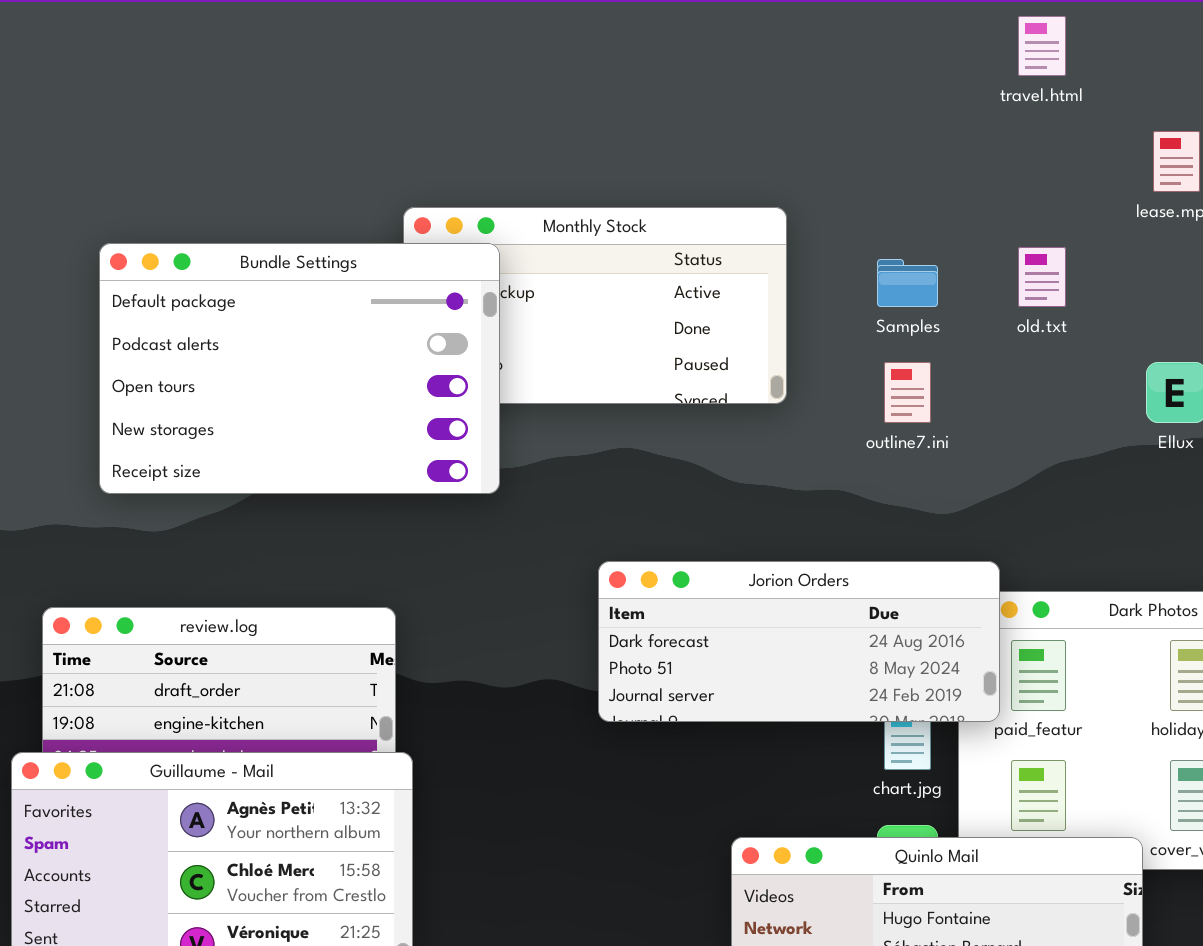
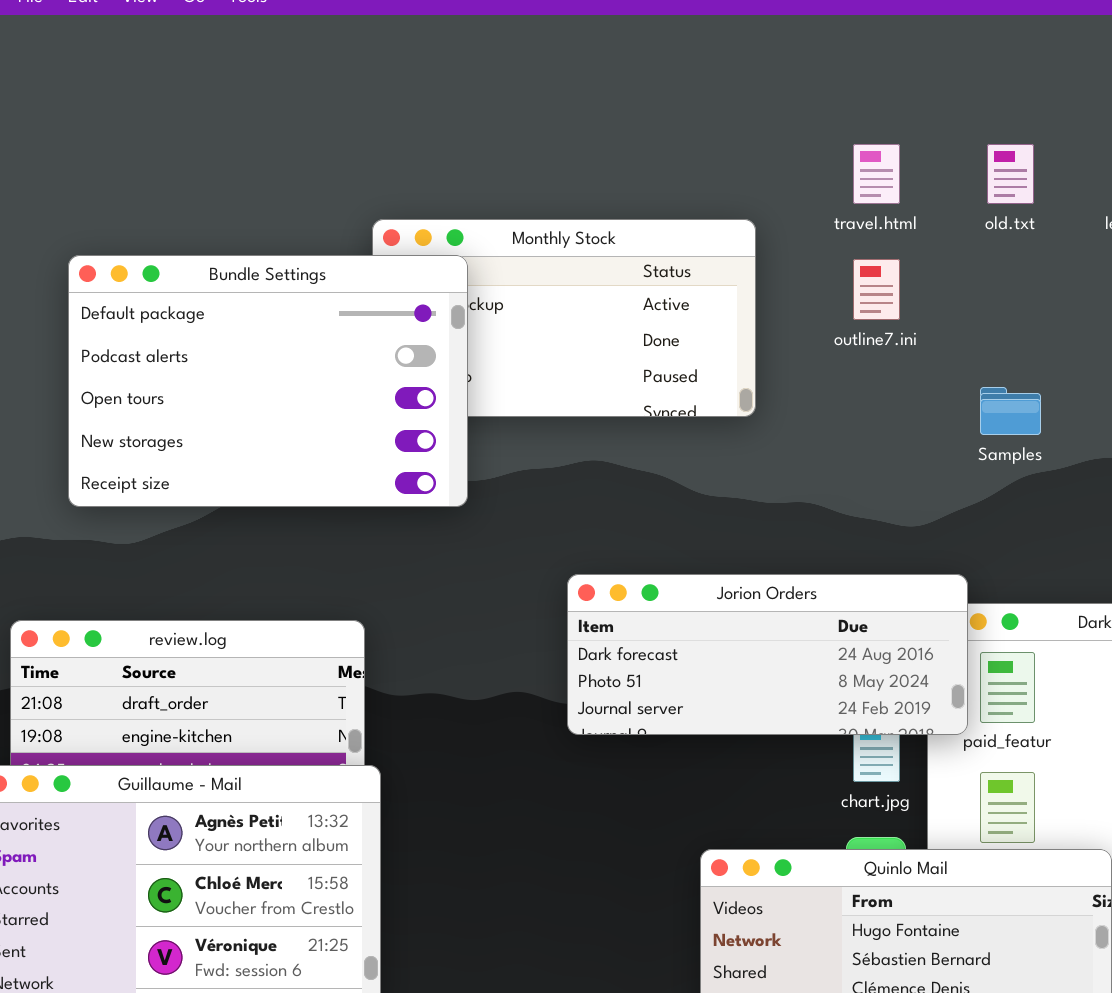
travel.html: [1018,16,1066,76] -> [853,144,900,204], moved
old.txt: [1018,247,1066,307] -> [987,144,1034,204], moved
Samples: [877,259,938,307] -> [980,387,1041,435], moved
outline7.ini: [884,362,931,423] -> [853,259,900,320], moved

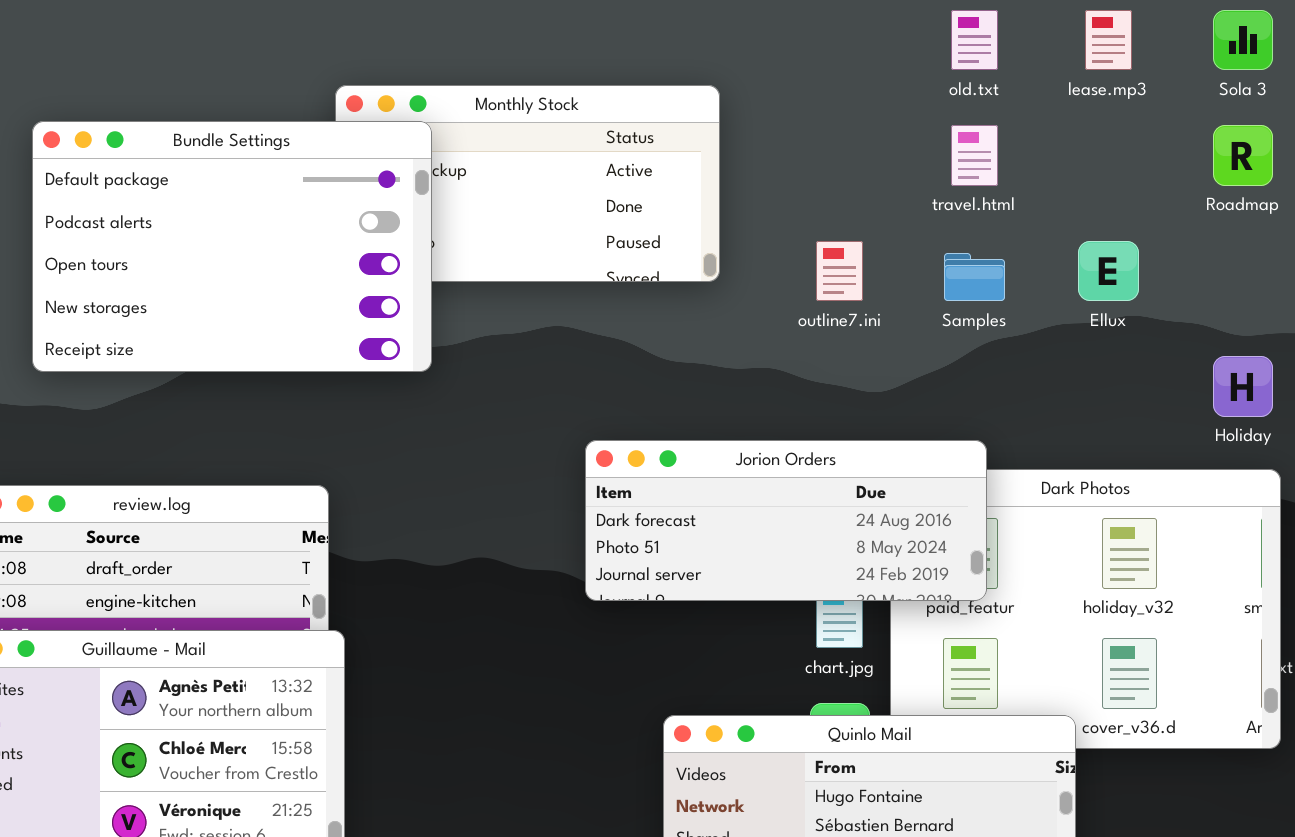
travel.html: [853,144,900,204] -> [951,125,998,186], moved
outline7.ini: [853,259,900,320] -> [816,241,863,301], moved
Jorion Orders: [567,574,968,735] -> [585,440,987,601], moved

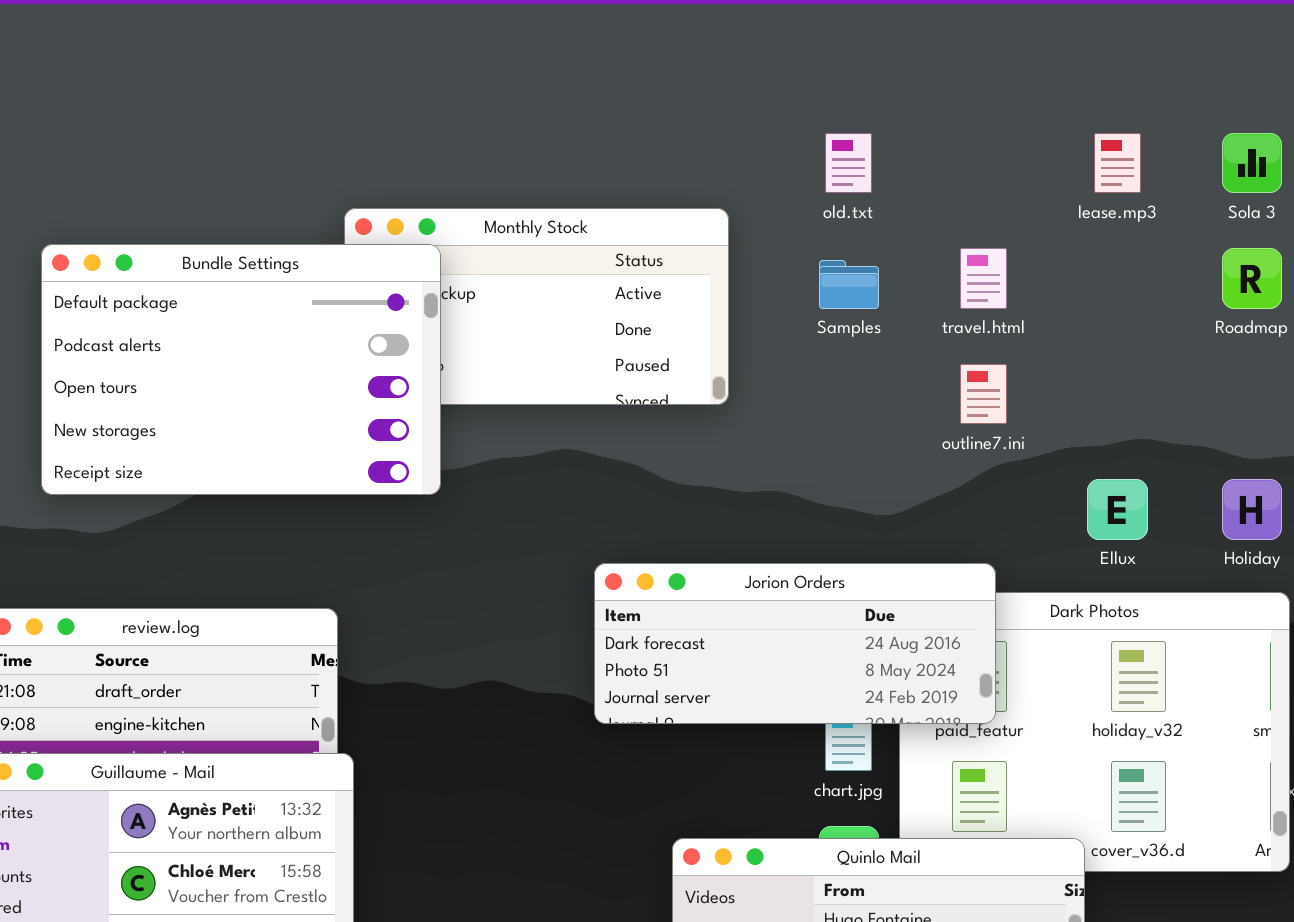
old.txt: [951,10,998,70] -> [825,133,872,193], moved
outline7.ini: [816,241,863,301] -> [960,364,1007,424], moved
Ellux: [1078,241,1139,301] -> [1087,479,1148,540], moved
Samples: [944,253,1005,301] -> [819,260,879,309], moved

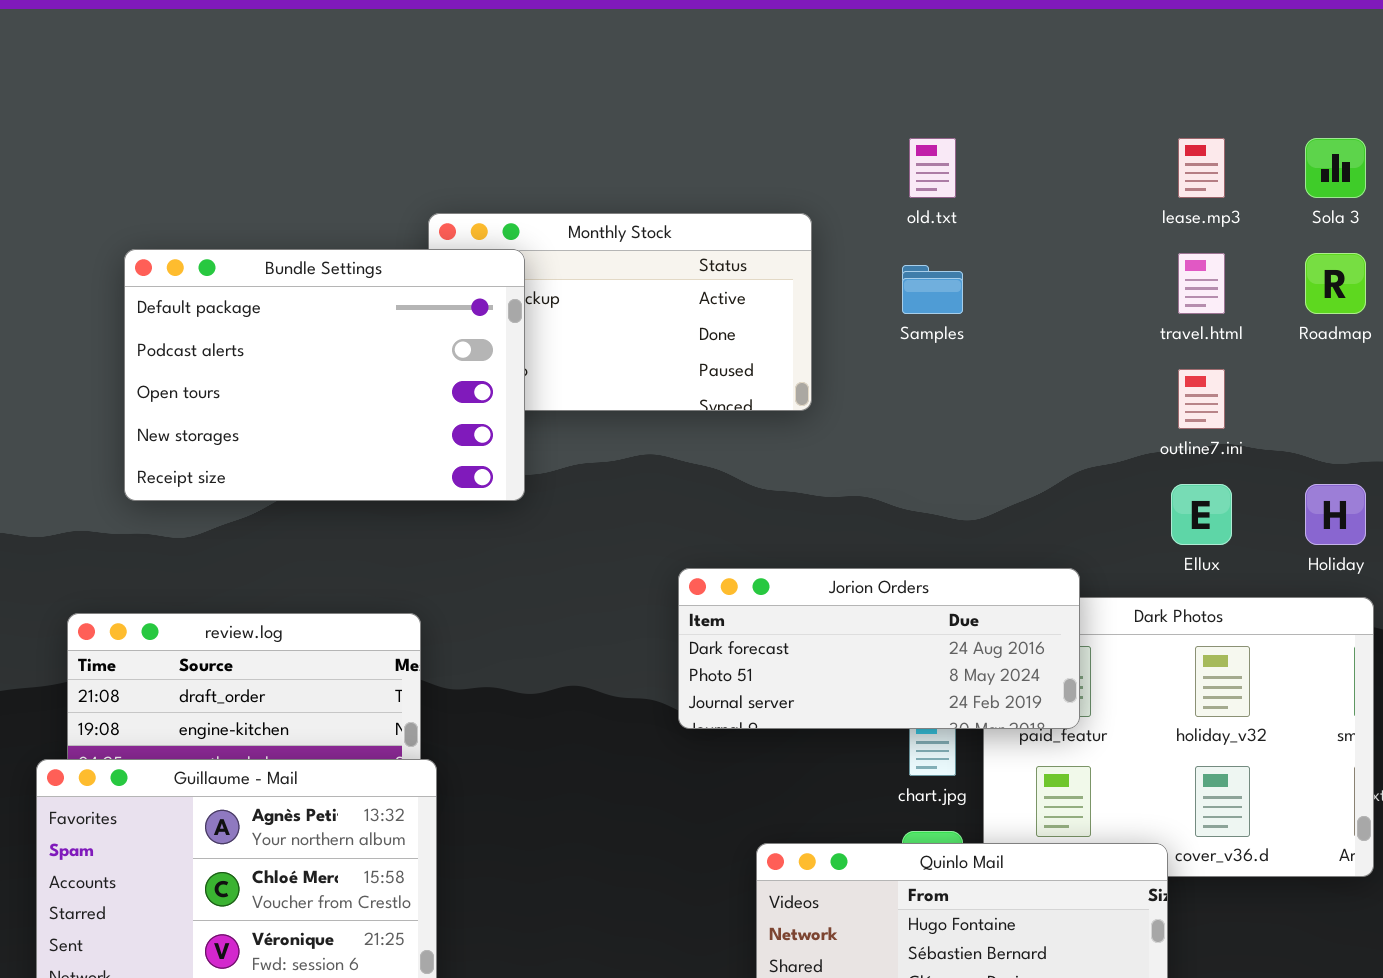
travel.html: [960,248,1007,309] -> [1178,253,1225,314], moved
outline7.ini: [960,364,1007,424] -> [1178,369,1225,429], moved

